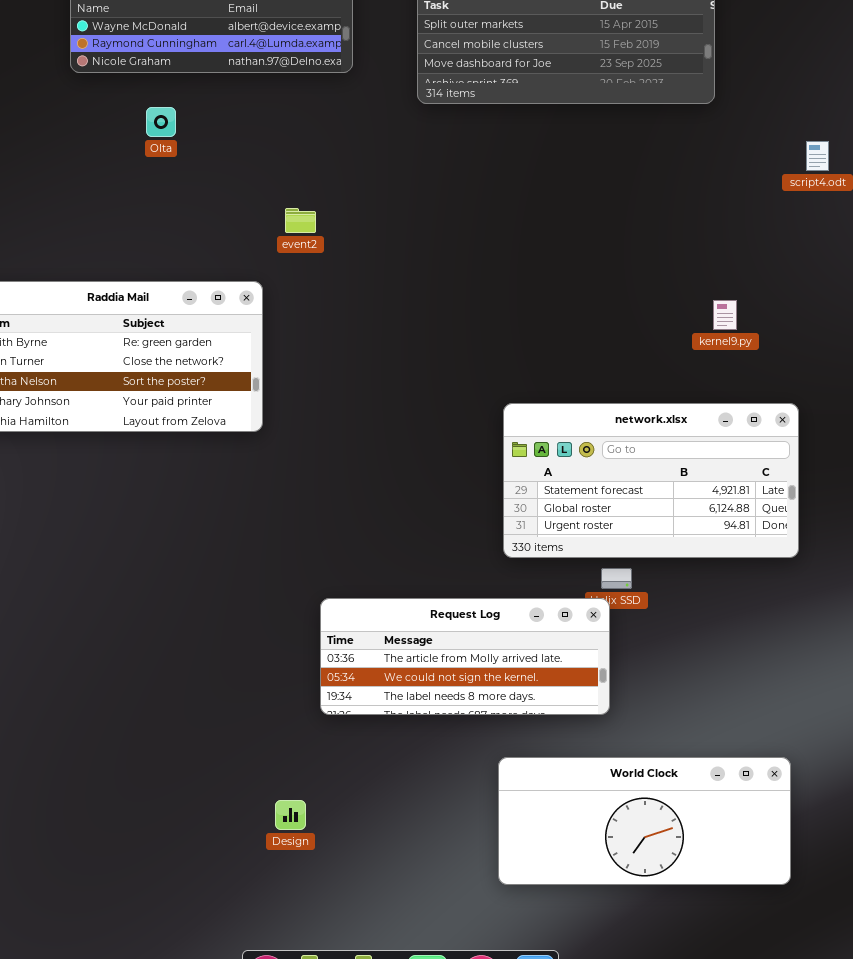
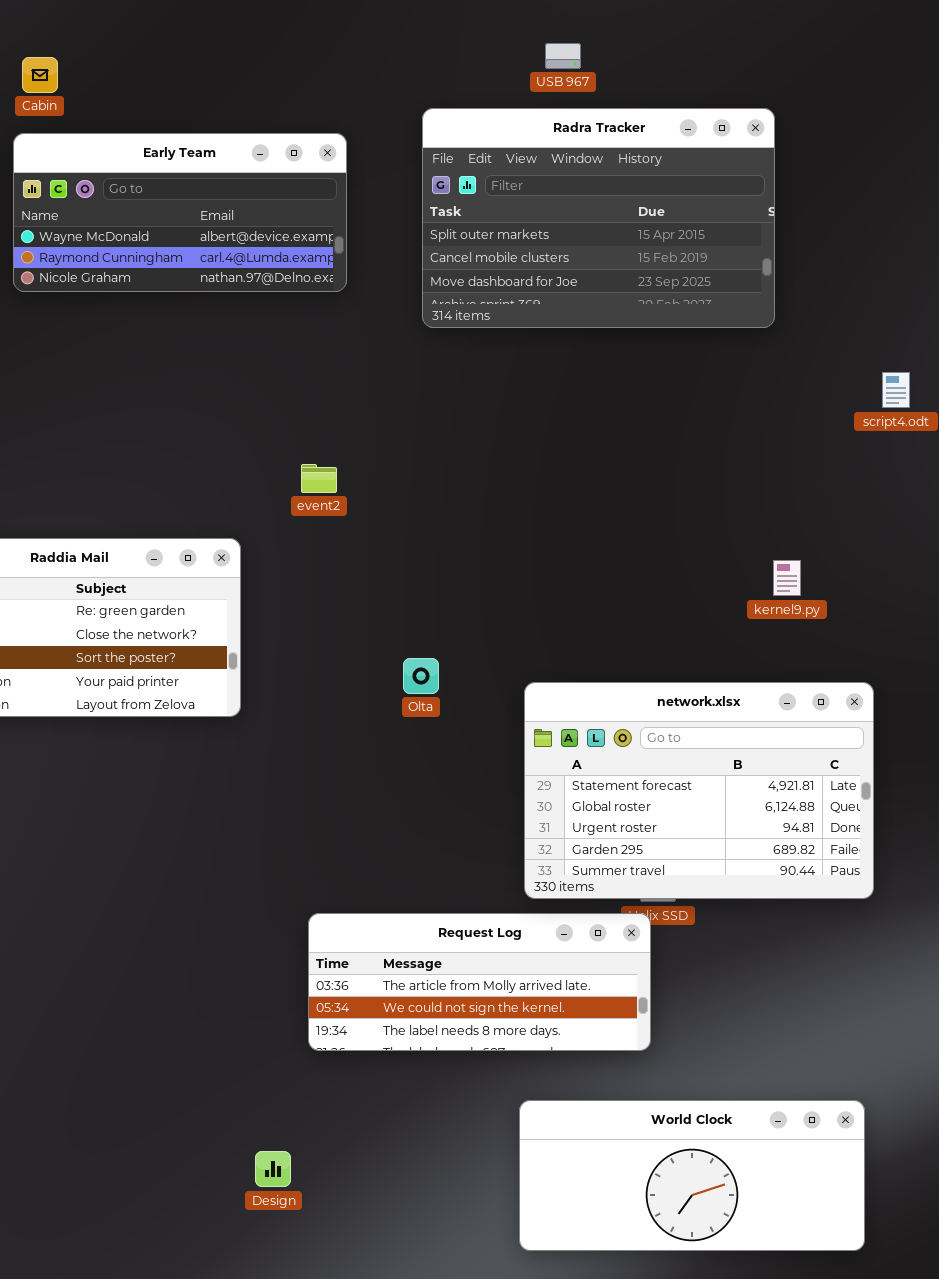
Olta: [146,107,176,137] -> [403,658,439,694], moved
event2: [285,208,316,233] -> [301,464,337,493], moved
network.xlsx: [503,403,799,558] -> [524,682,874,899], resized

